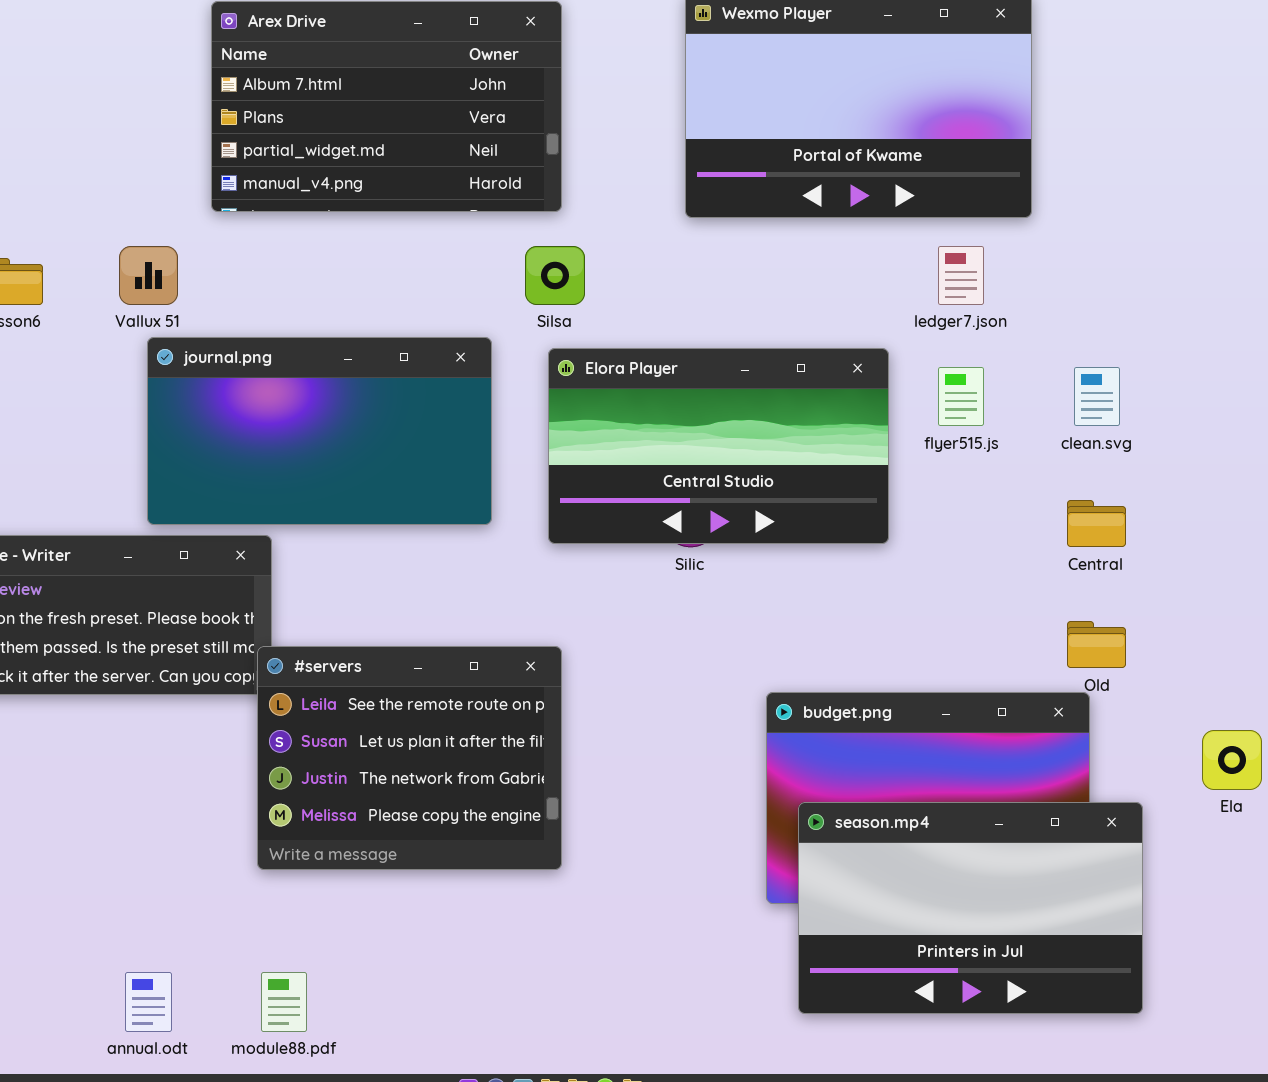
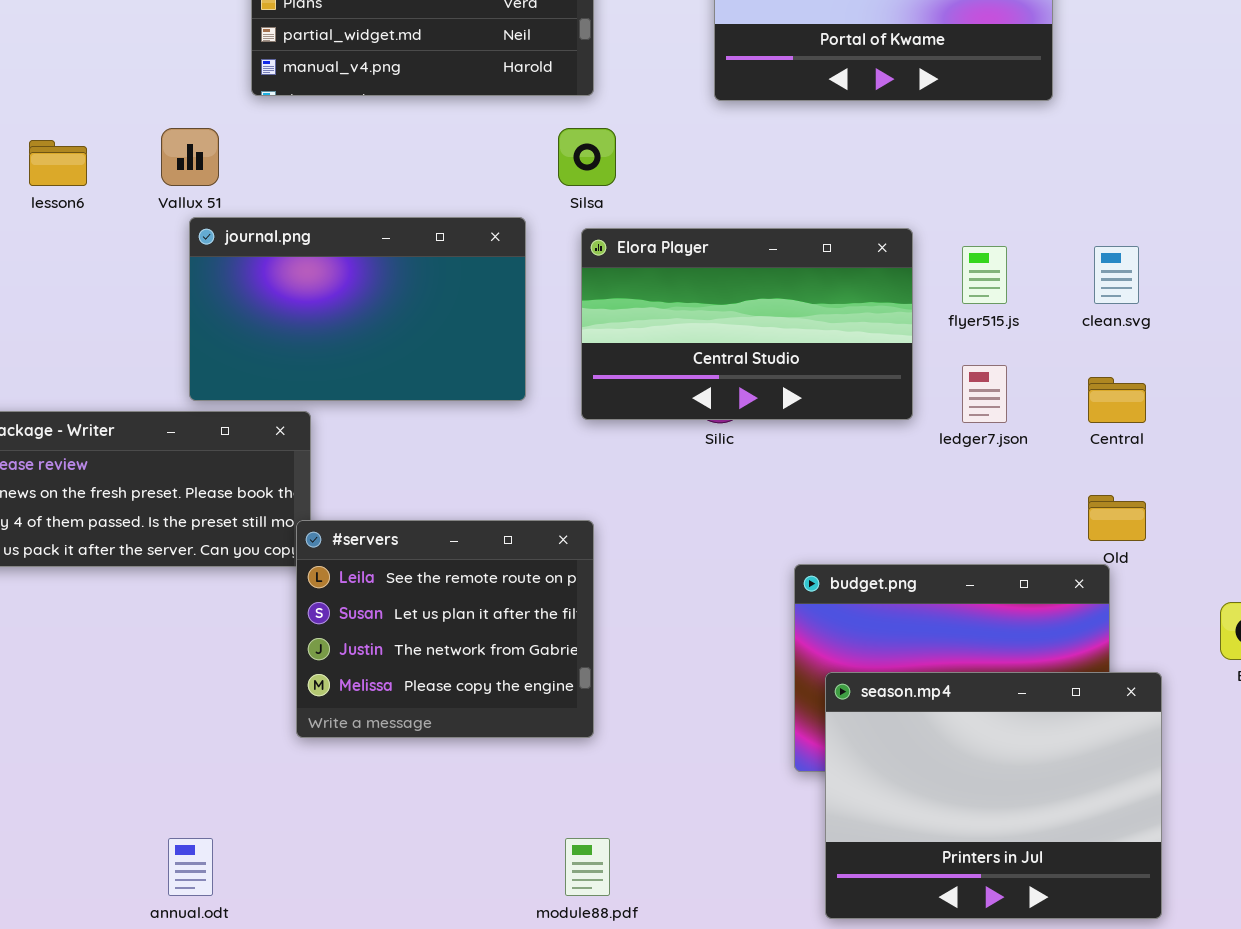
ledger7.json: [938,246,984,305] -> [962,365,1007,423], moved
season.mp4: [798,802,1143,1014] -> [825,672,1162,919], resized
module88.pdf: [261,972,307,1032] -> [565,838,610,896], moved

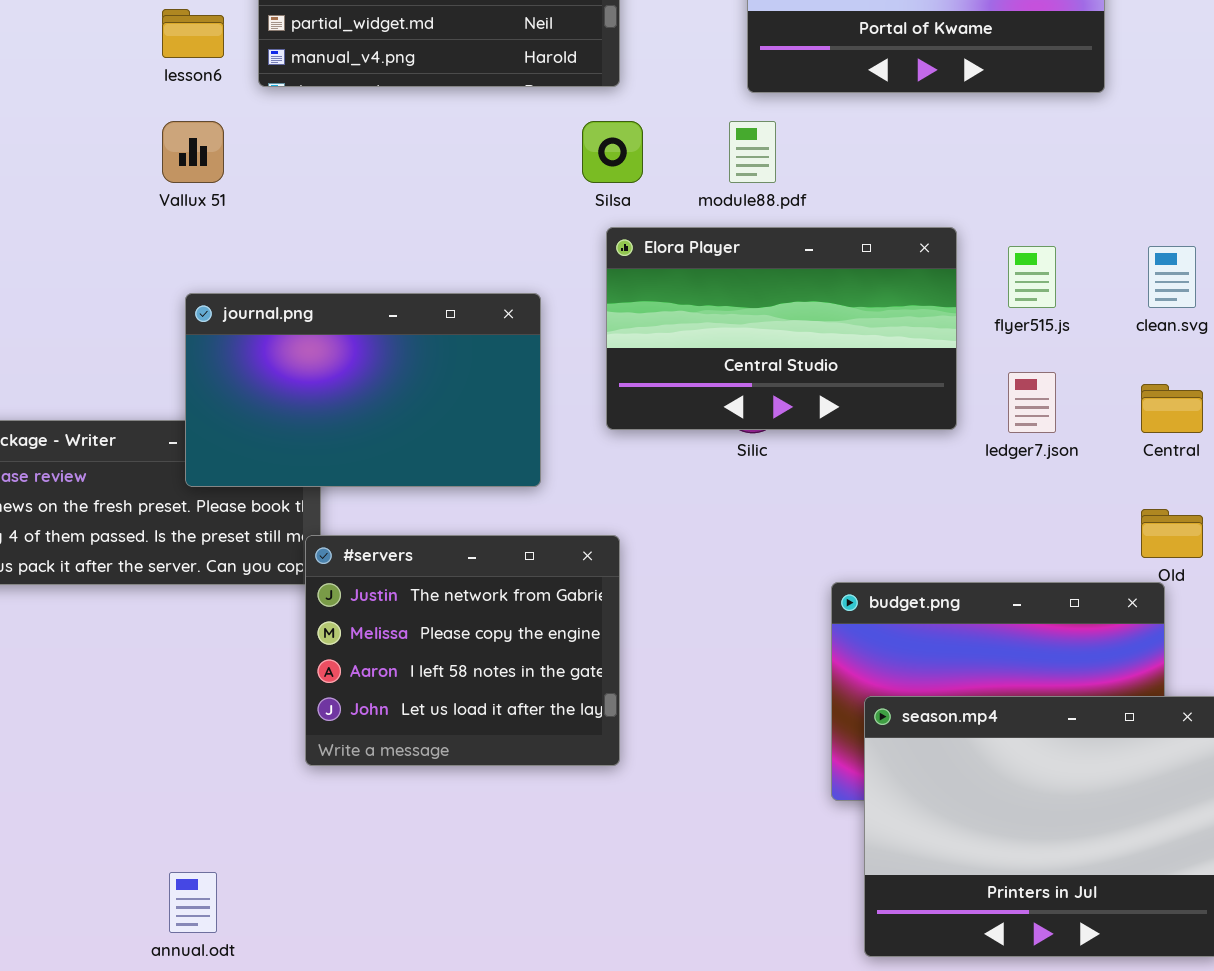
lesson6: [29,140,87,186] -> [162,9,224,58], moved
journal.png: [189,217,526,401] -> [185,293,541,487], moved
#servers: [296,520,594,738] -> [305,535,620,766], scrolled down 2 rows
module88.pdf: [565,838,610,896] -> [729,121,776,183], moved

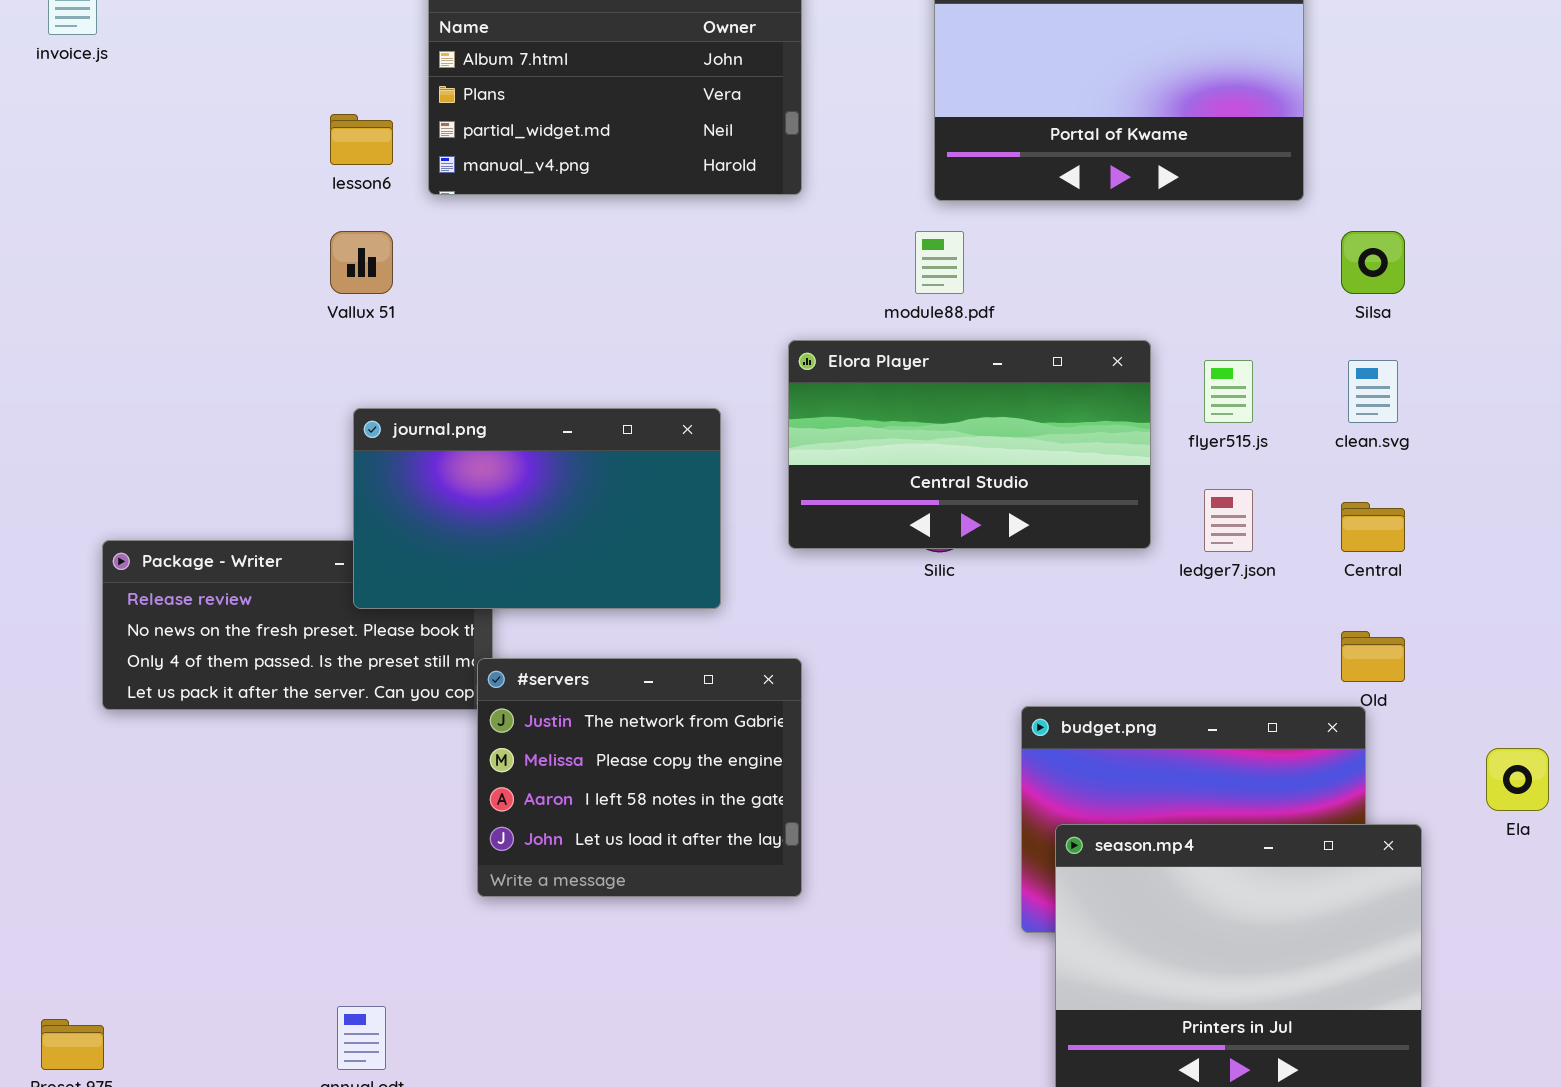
Silsa: [582,121,643,183] -> [1341,231,1405,294], moved

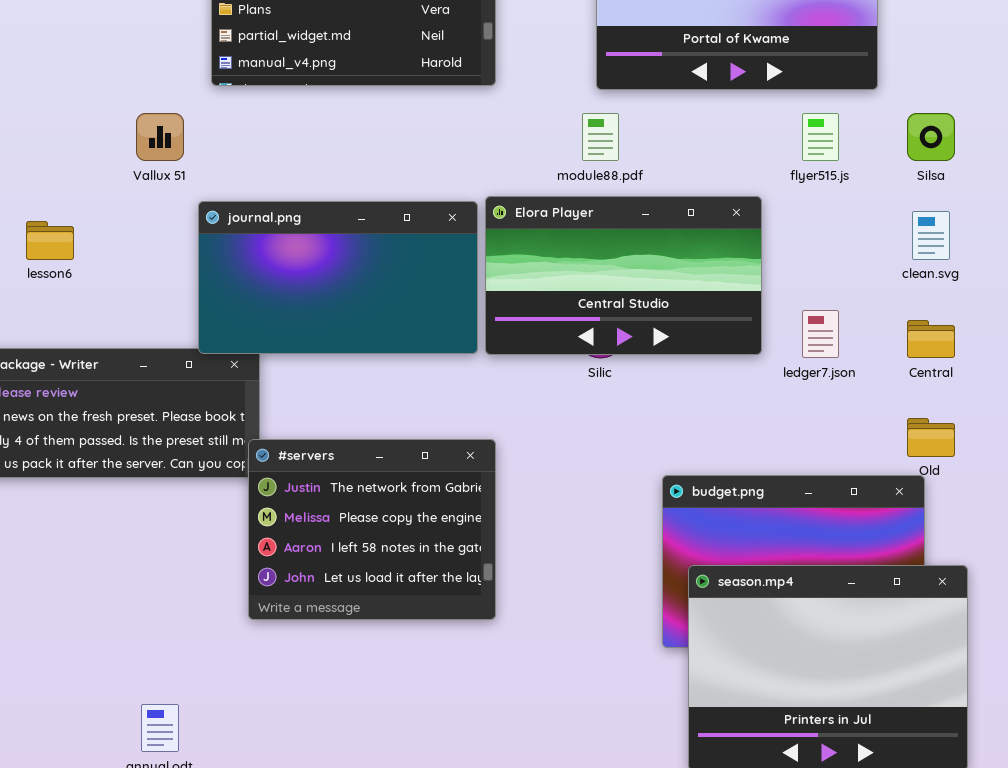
lesson6: [330,114,393,165] -> [26,221,74,260], moved
flyer515.js: [1204,360,1253,423] -> [802,113,839,161], moved
journal.png: [353,408,721,609] -> [198,201,478,354], moved

